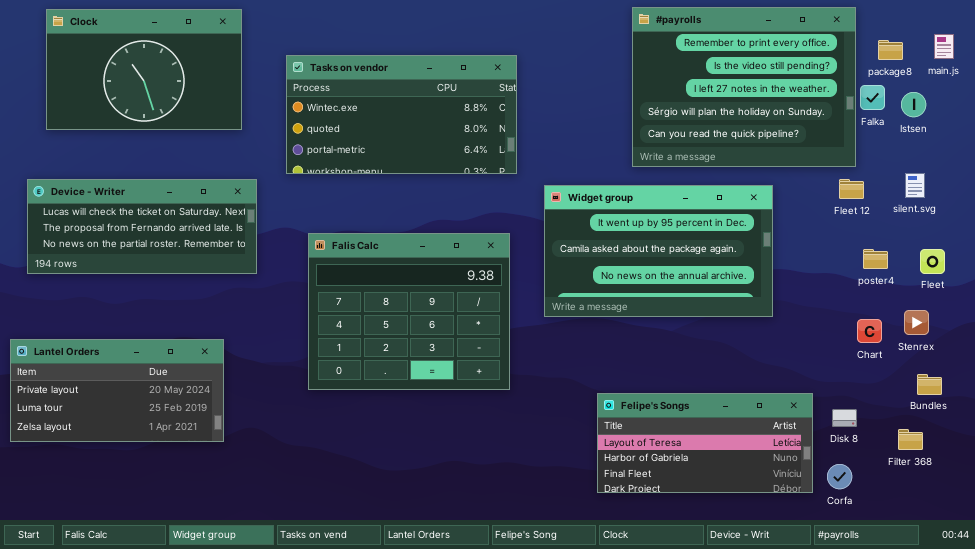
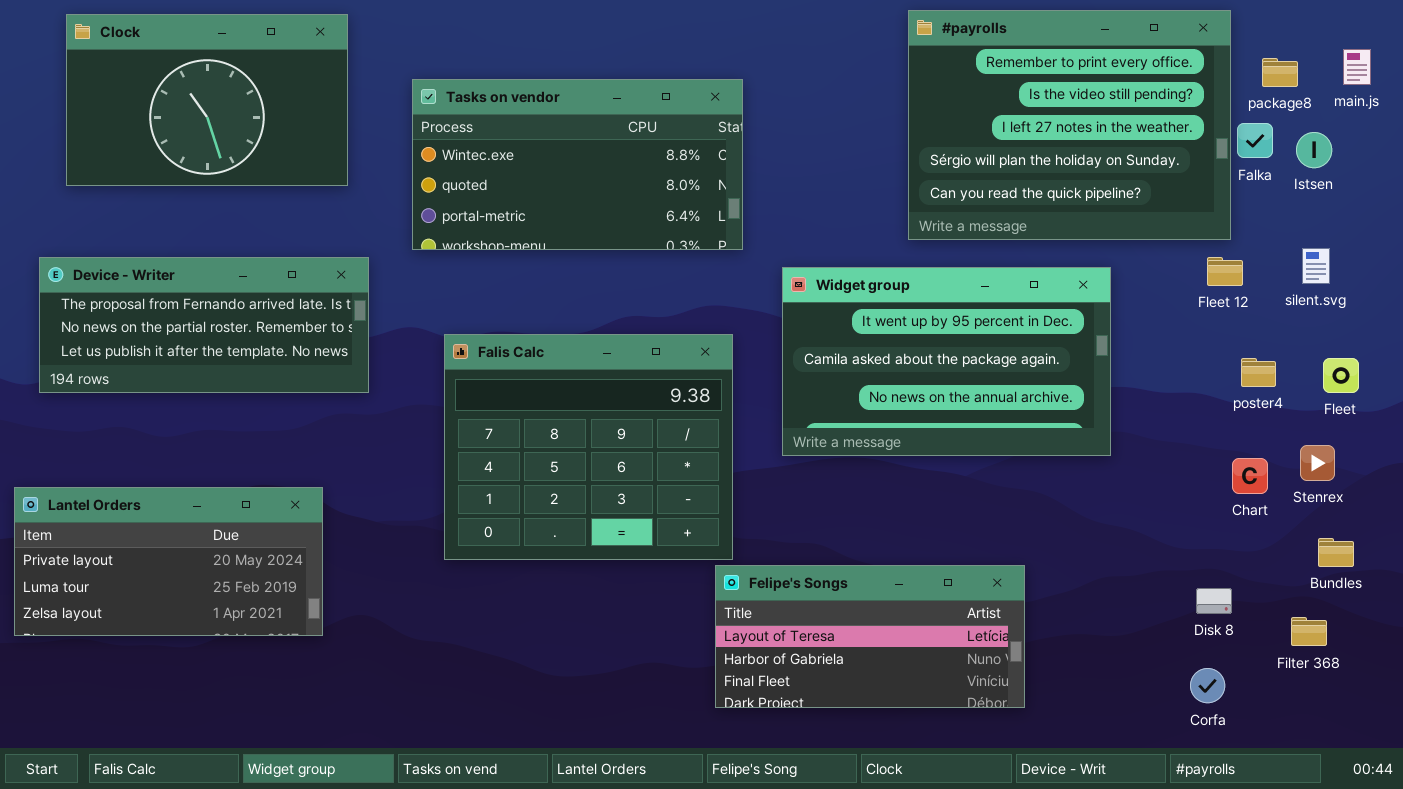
Device - Writer: [27,179,257,274] -> [39,257,369,393], scrolled down 1 row
Felipe's Songs: [597,393,813,493] -> [715,565,1025,708], moved

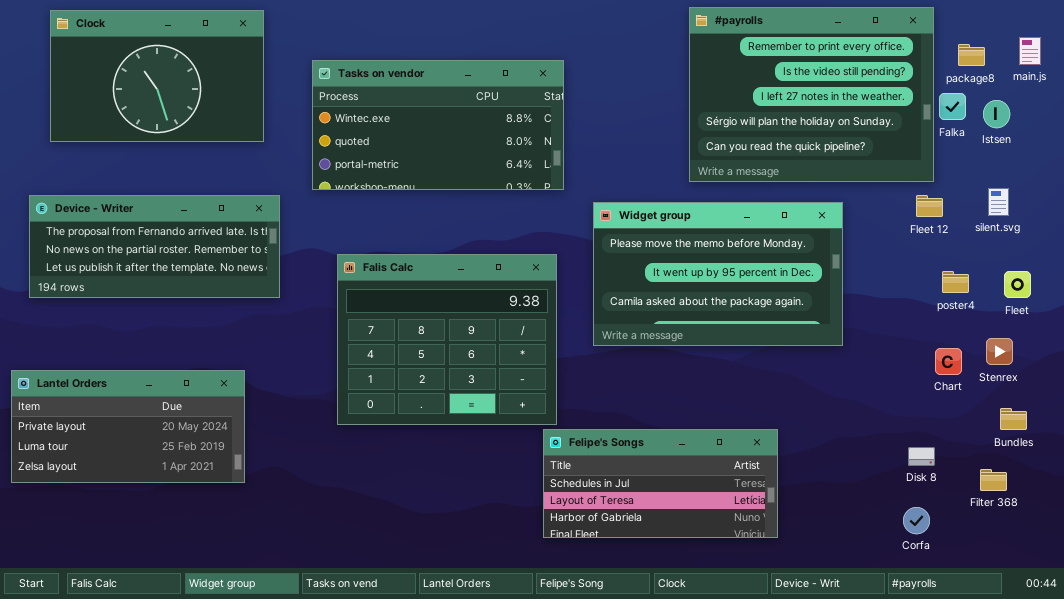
Widget group: [782,267,1111,456] -> [593,202,843,346], scrolled up 1 row
Felipe's Songs: [715,565,1025,708] -> [543,429,778,538], scrolled up 1 row

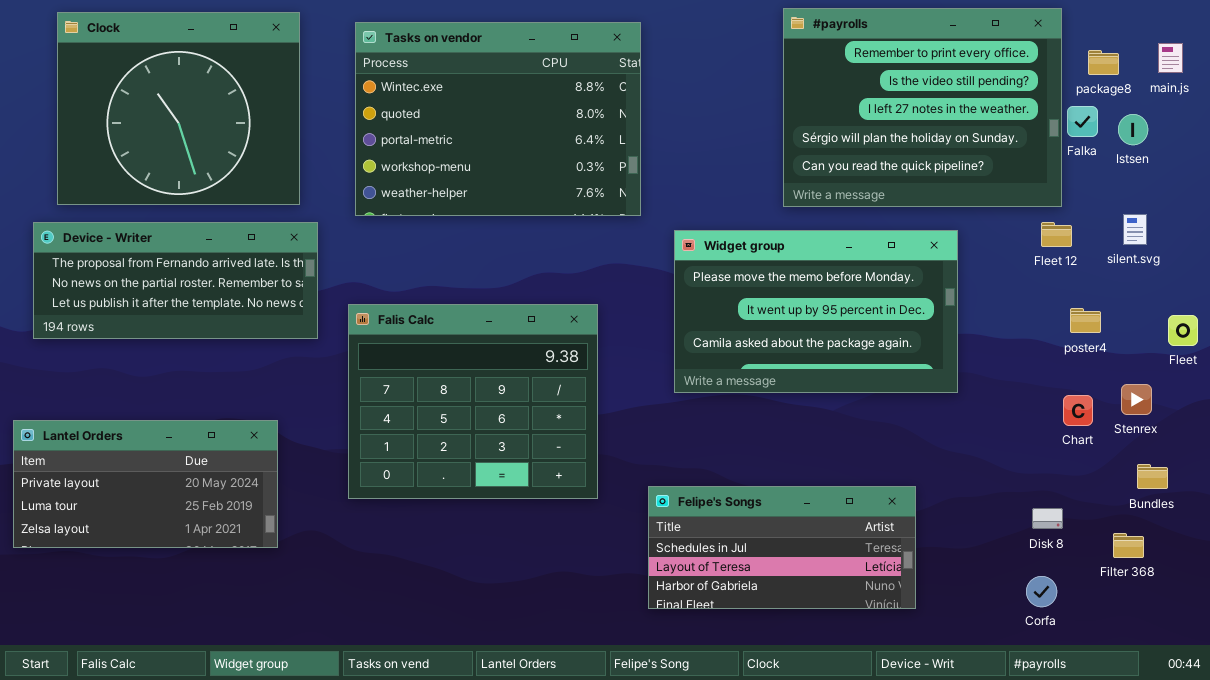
Clock: [50,10,264,142] -> [57,12,300,205], resized
Tasks on vendor: [312,60,564,190] -> [355,22,641,216], resized
Falis Calc: [337,254,557,425] -> [348,304,598,499], moved
Fleet: [1004,271,1031,298] -> [1168,315,1198,346], moved
Felipe's Songs: [543,429,778,538] -> [648,486,916,609], moved

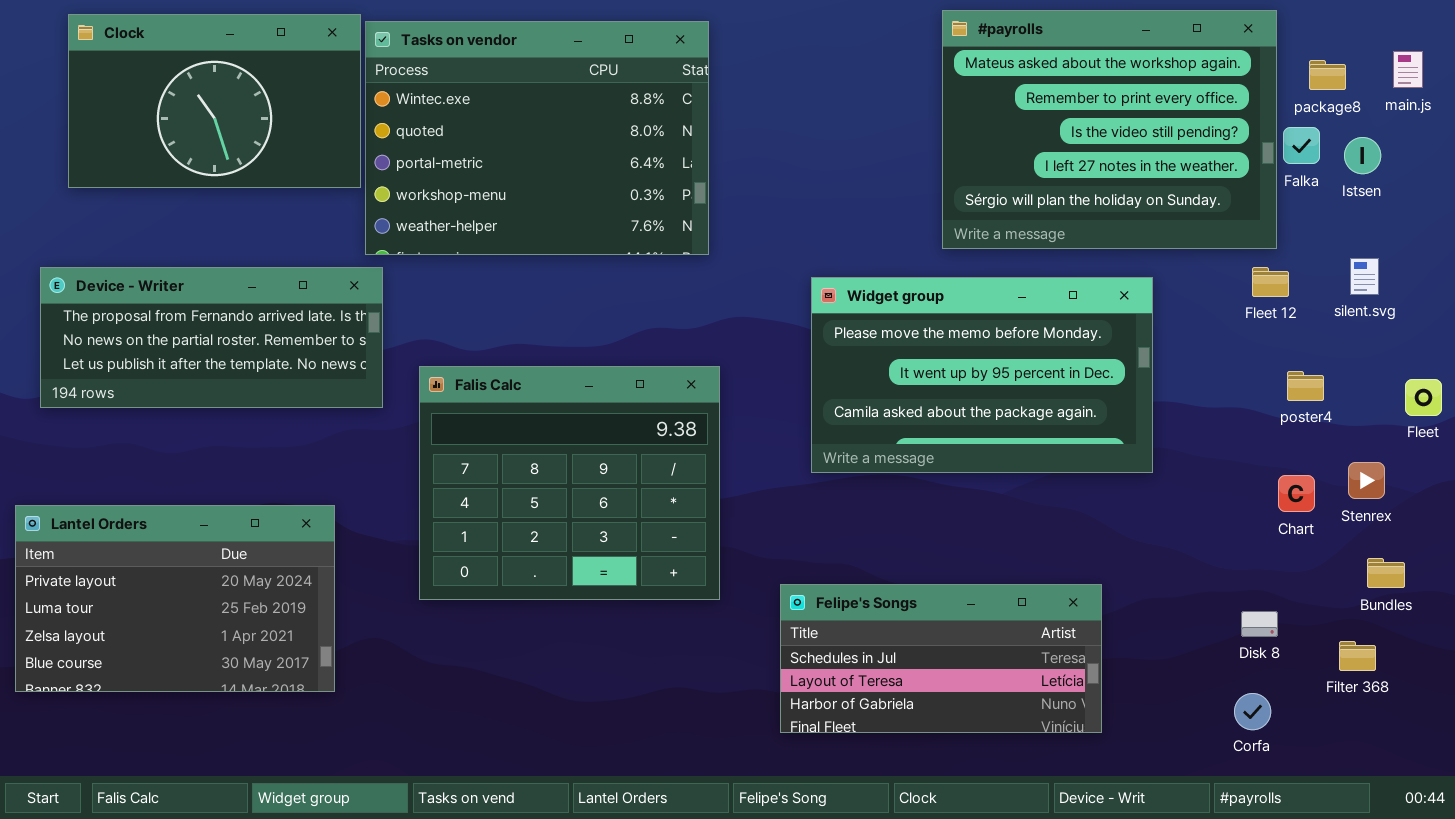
#payrolls: [783,8,1062,207] -> [942,10,1277,249], scrolled up 1 row
Clock: [57,12,300,205] -> [68,14,361,188], resized
Tasks on vendor: [355,22,641,216] -> [365,21,709,255], moved
Lantel Orders: [13,420,278,548] -> [15,505,335,692], resized

